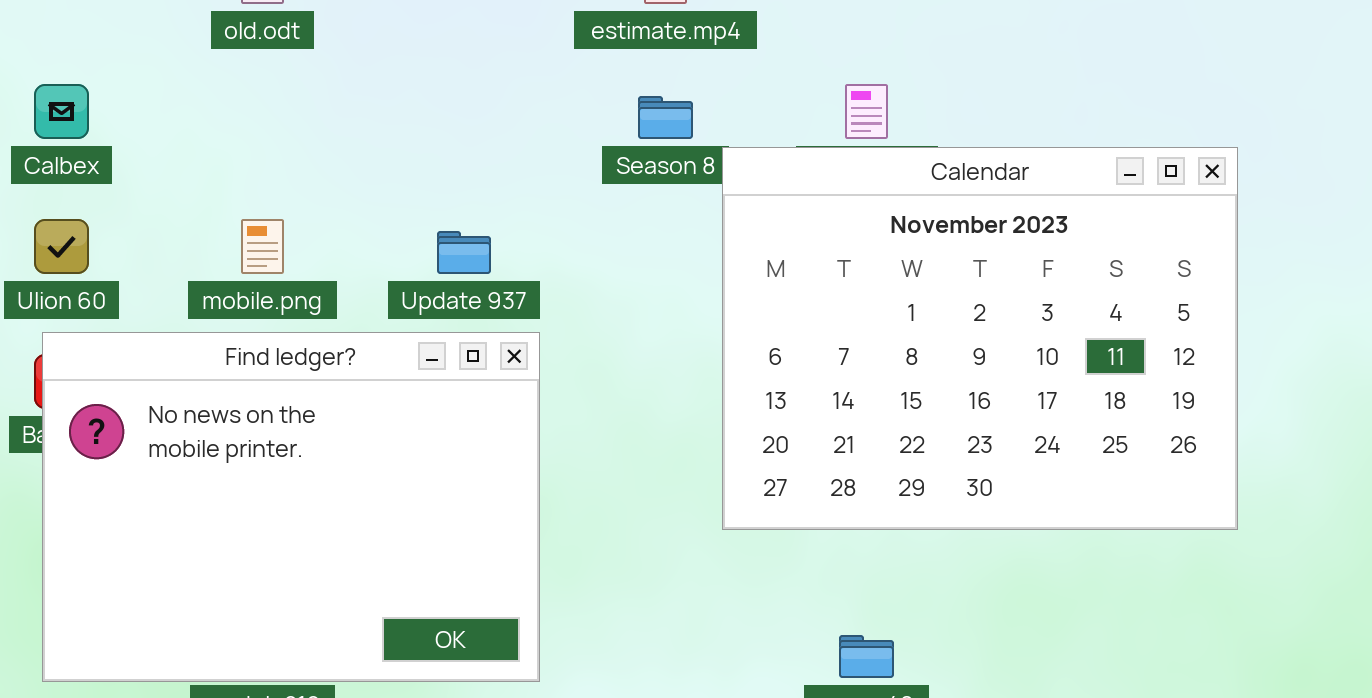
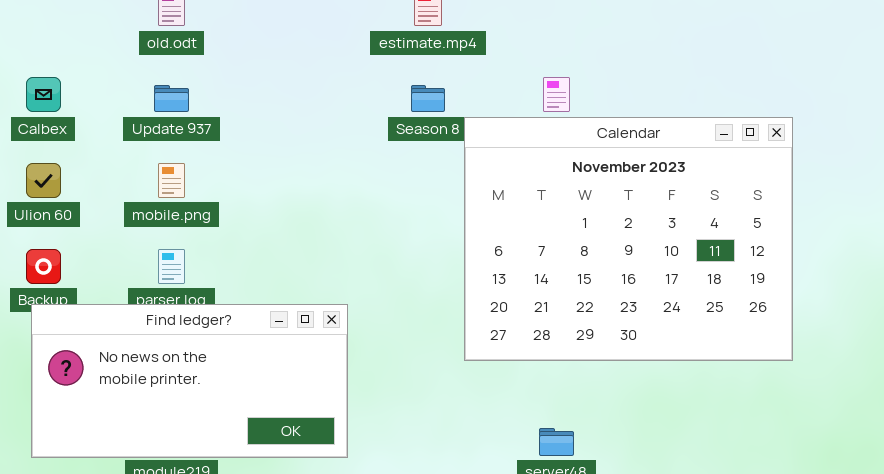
Update 937: [437,231,491,274] -> [154,85,189,112], moved
Find ledger?: [42,332,540,682] -> [31,304,348,458], resized

